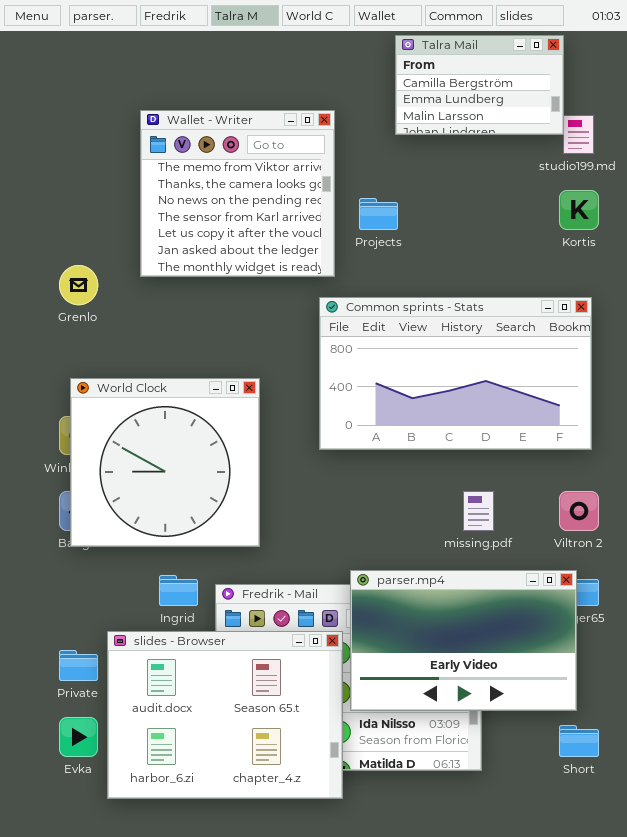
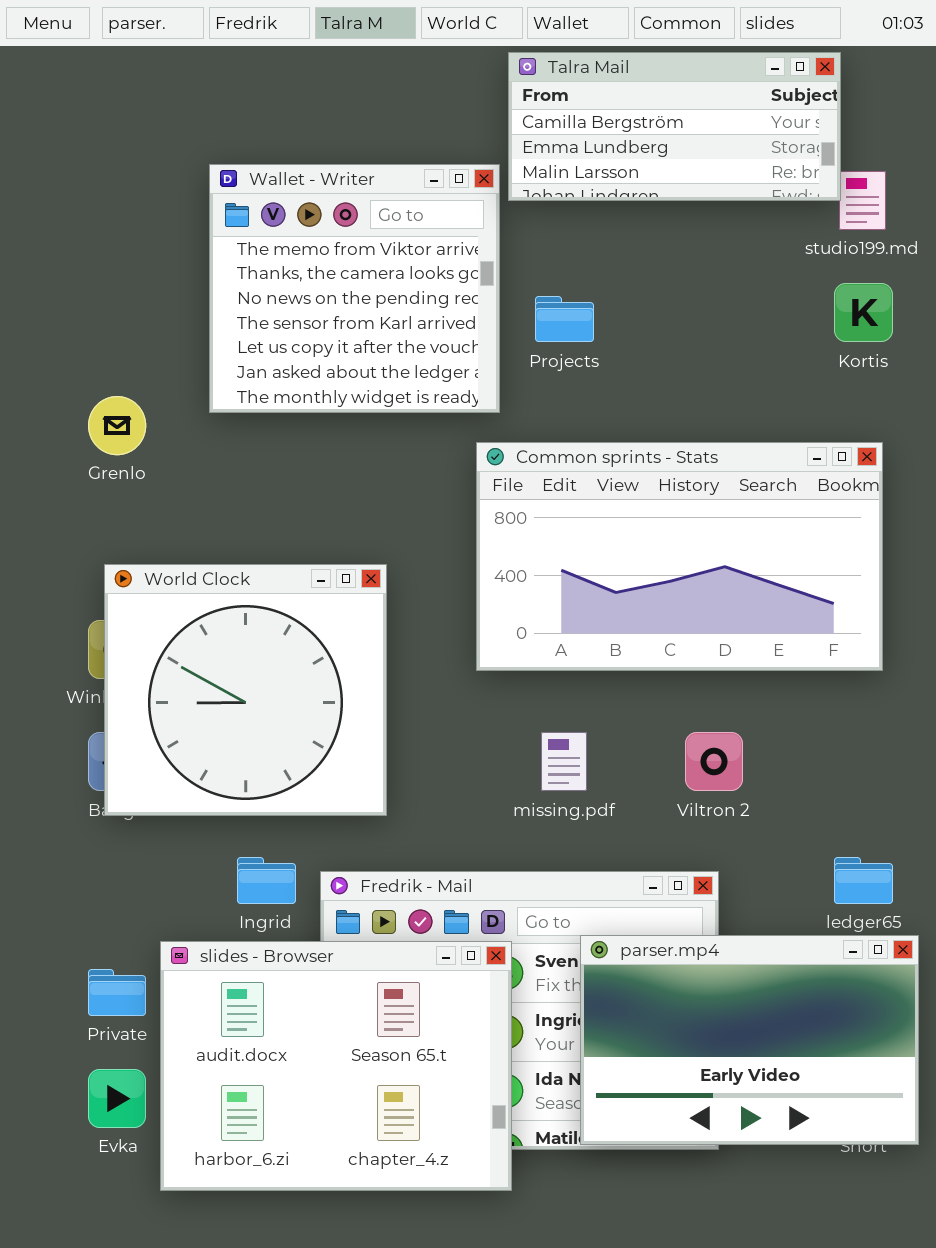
Talra Mail: [395,35,564,135] -> [508,52,841,201], resized
missing.pdf: [463,491,494,531] -> [541,732,587,791], moved
Viltron 2: [559,491,599,531] -> [685,732,743,791], moved
parser.mp4: [350,570,577,711] -> [580,935,919,1145], moved

